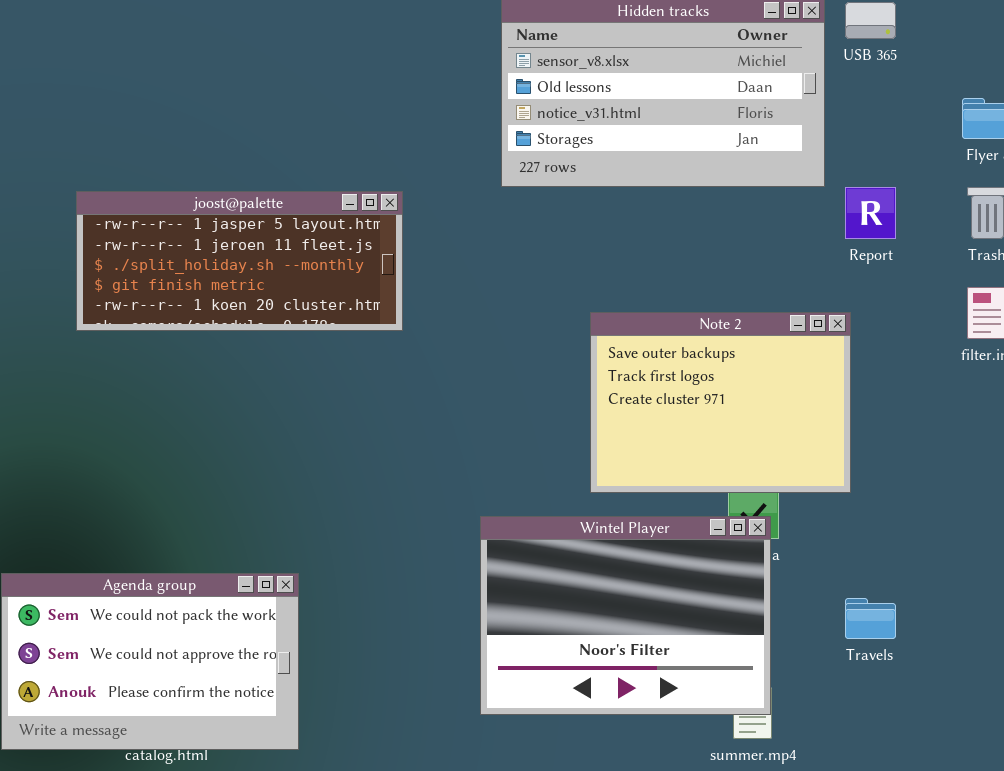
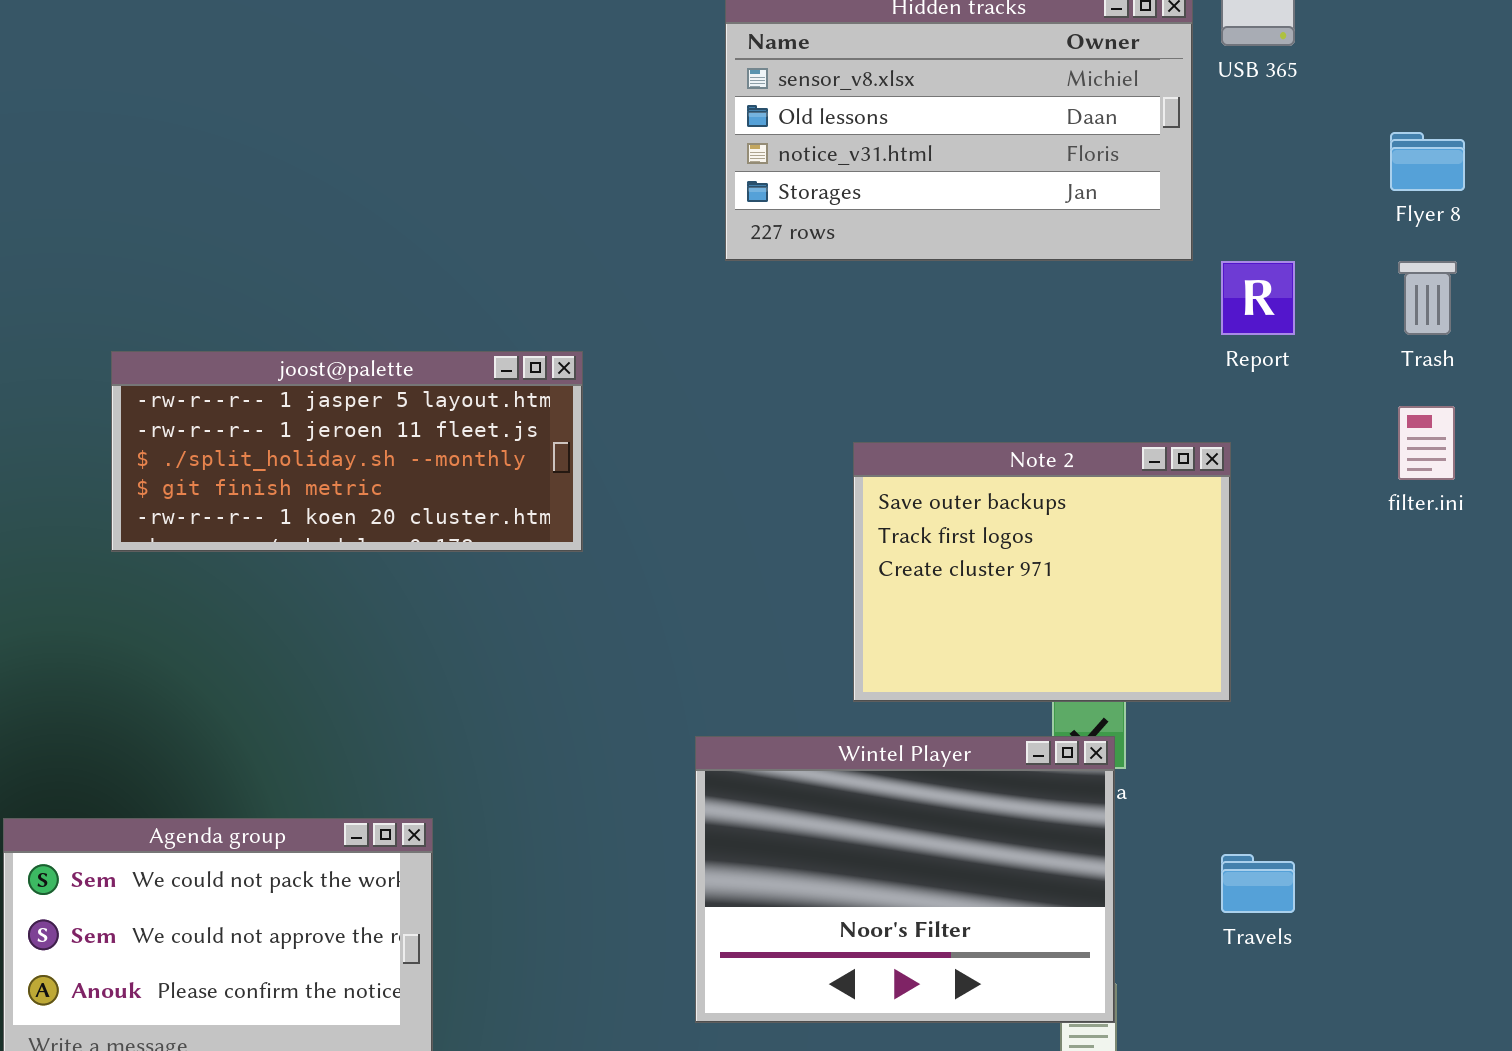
joost@palette: [76,191,403,331] -> [111,351,583,552], moved

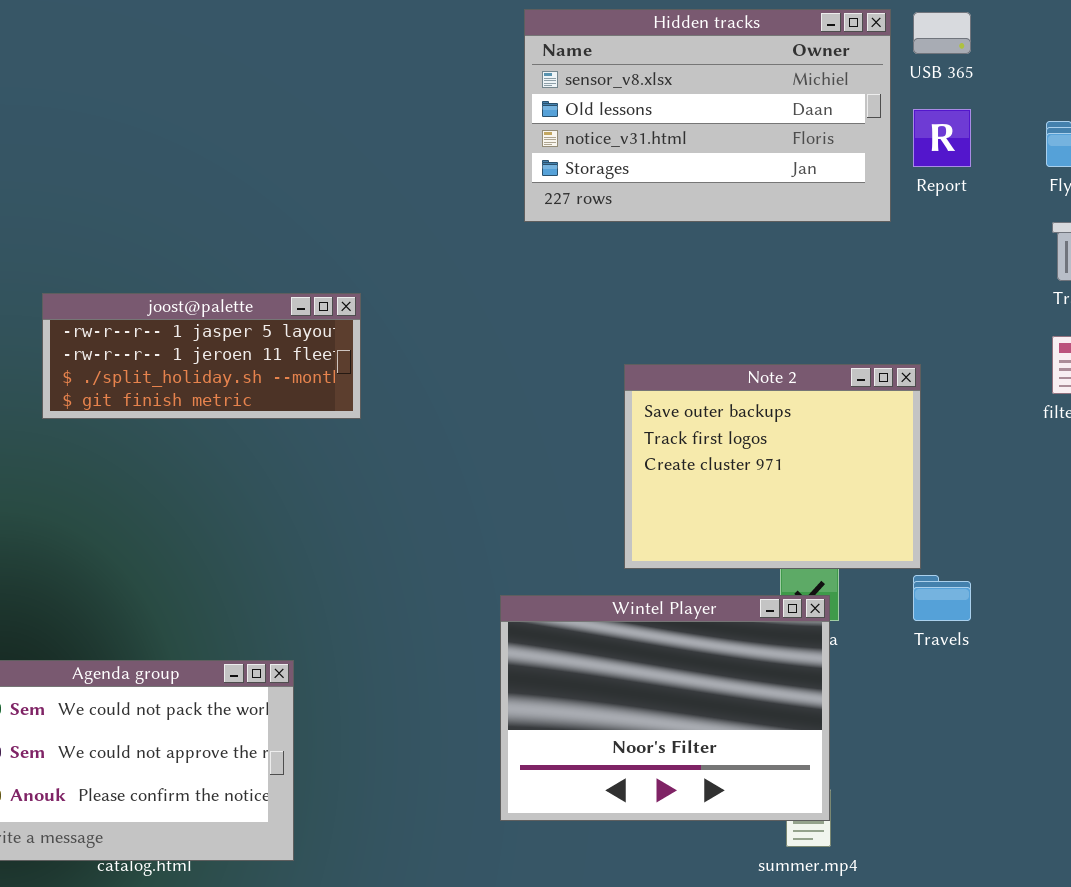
Report: [1221,261,1295,335] -> [913,109,971,167], moved
joost@palette: [111,351,583,552] -> [42,293,361,419], resized
Travels: [1221,854,1295,913] -> [913,575,971,621], moved

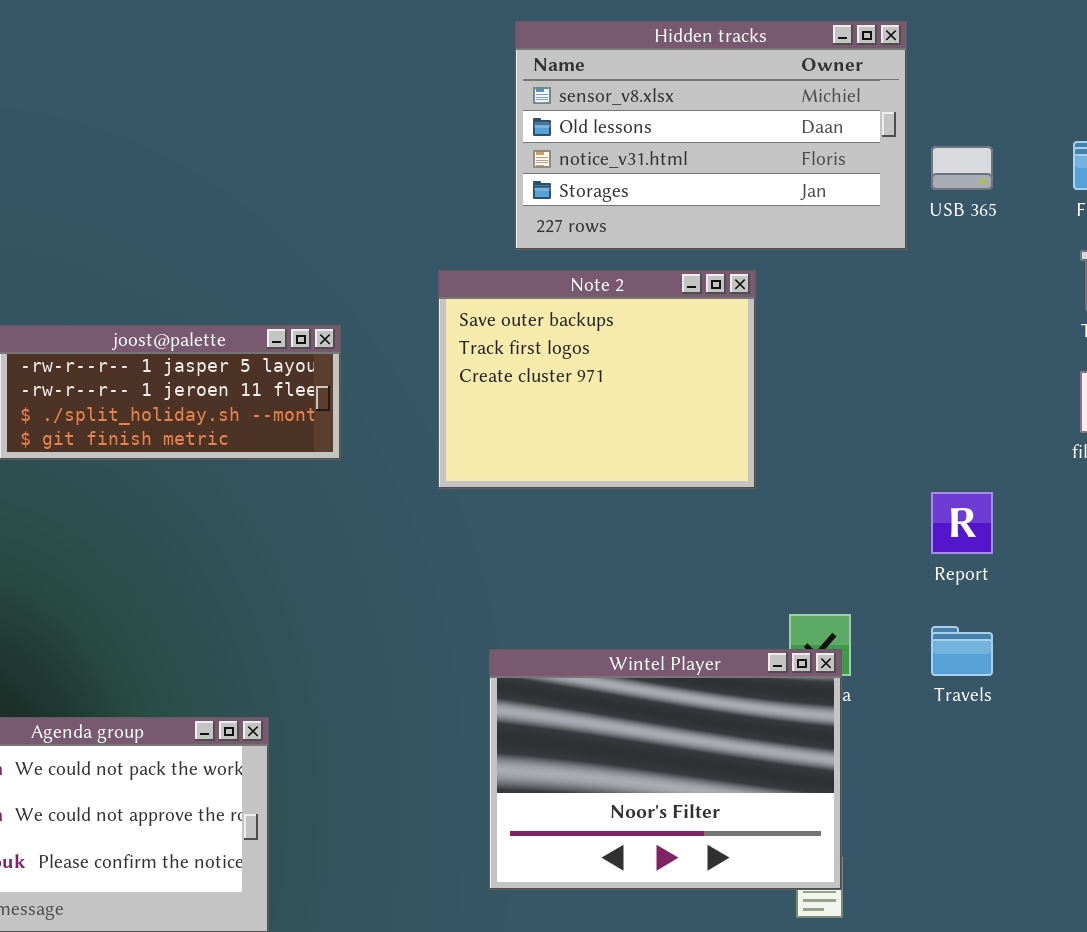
USB 365: [913,12,971,54] -> [931,146,993,190], moved
Report: [913,109,971,167] -> [931,492,993,554], moved
Note 2: [624,364,921,569] -> [438,270,756,489], moved

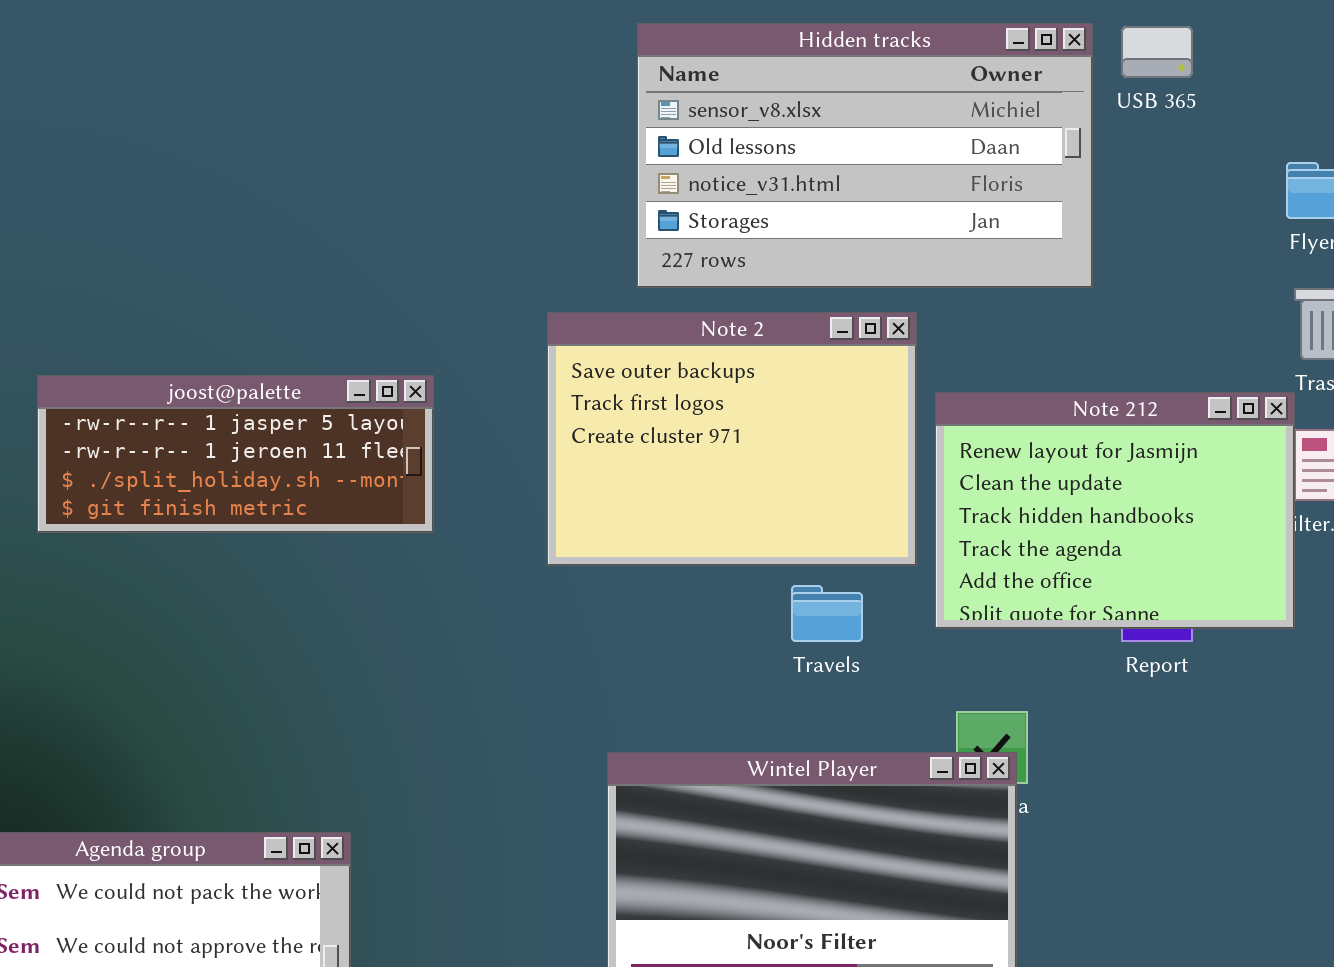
USB 365: [931,146,993,190] -> [1121,26,1193,78], moved
Note 212: none -> [935,392,1295,629], opened
Travels: [931,626,993,676] -> [791,585,863,642], moved

